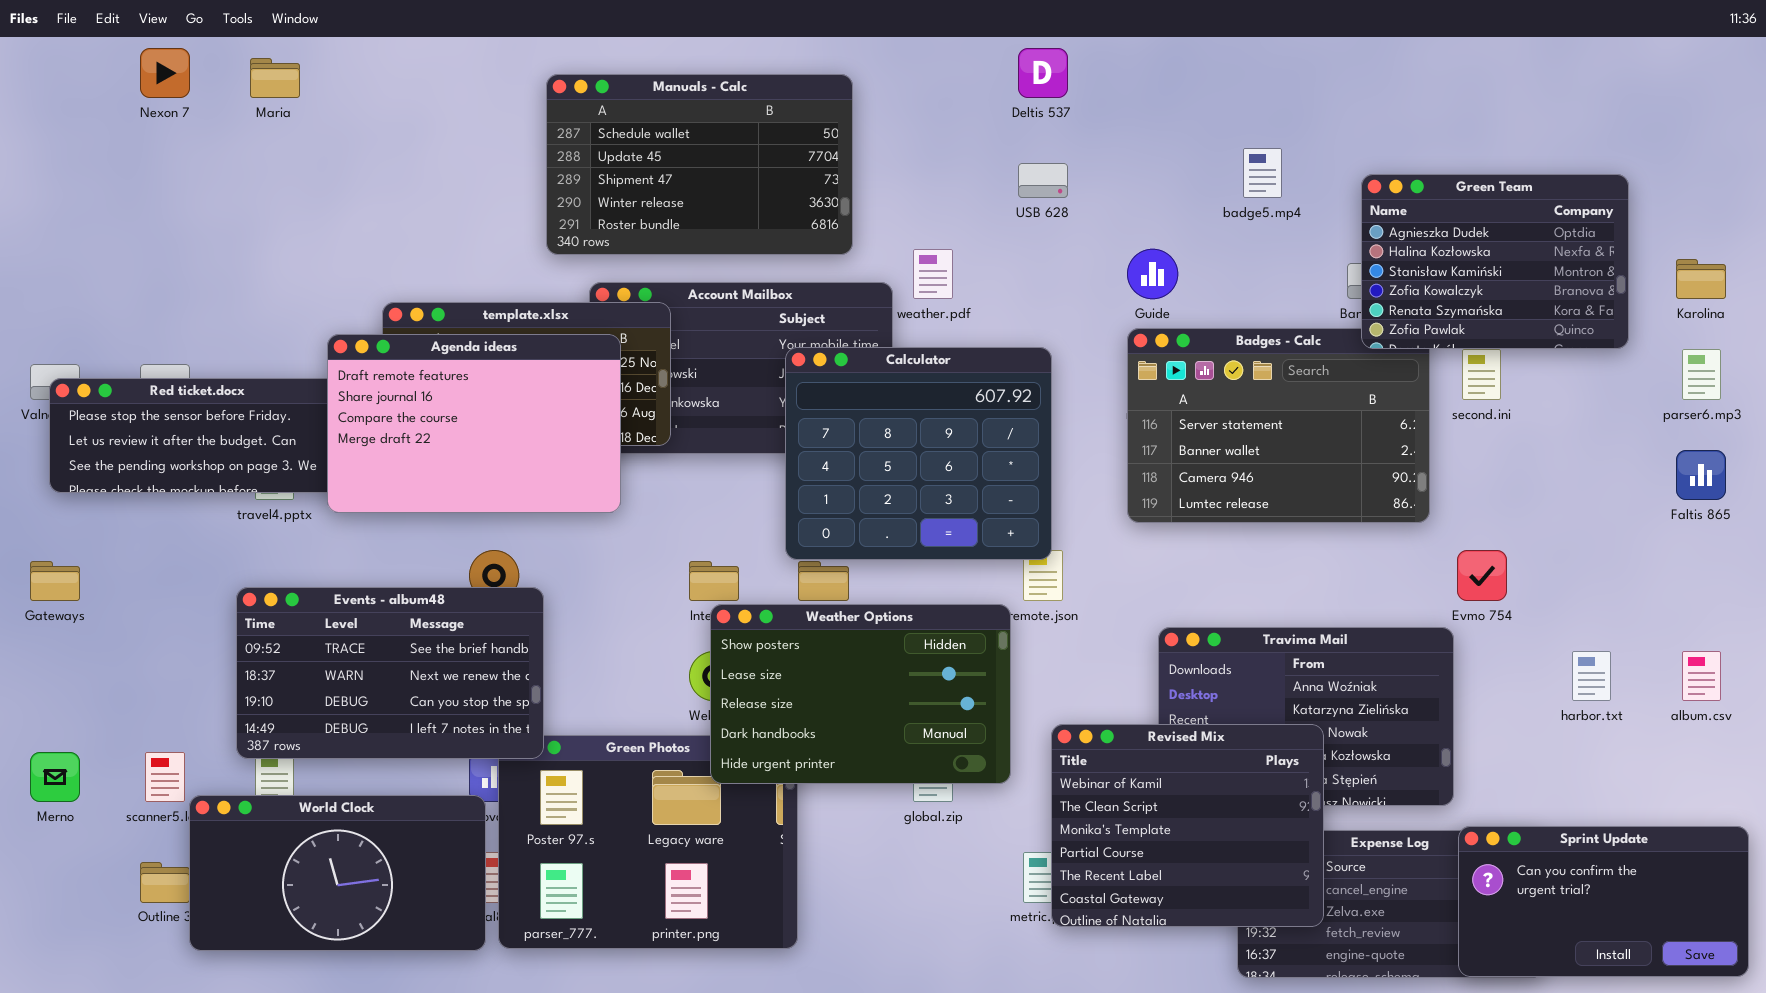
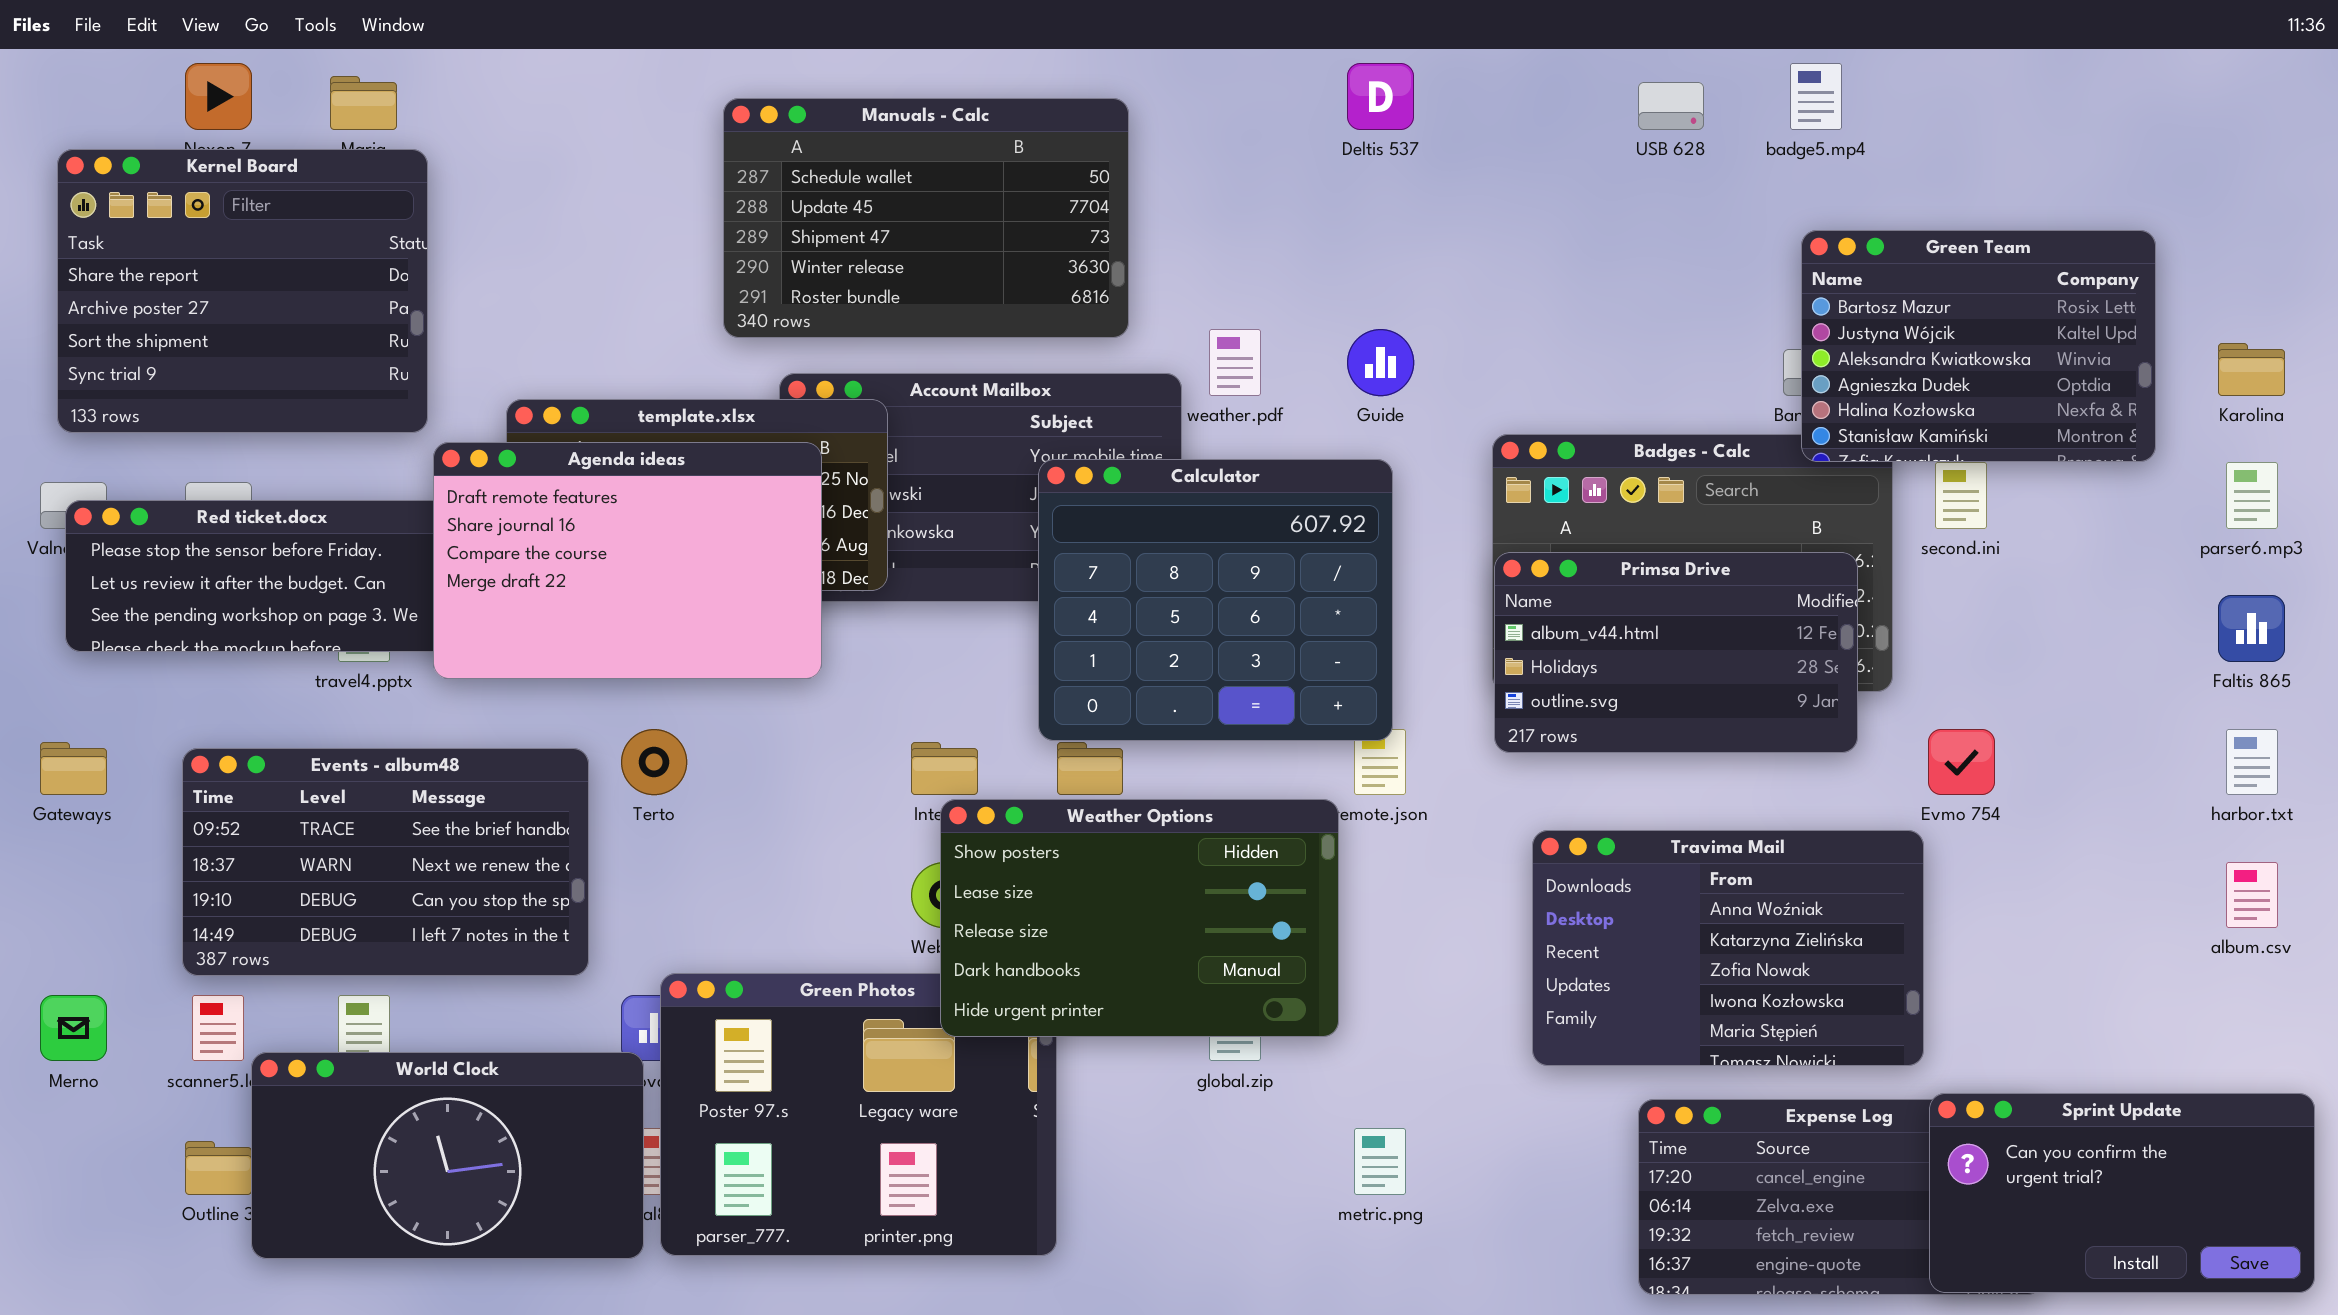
Kernel Board: none -> [57,149,428,433], opened
badge5.mp4: [1243,148,1282,198] -> [1790,63,1842,130], moved
USB 628: [1018,163,1068,198] -> [1638,82,1704,130], moved
Green Team: [1361,174,1629,349] -> [1801,230,2156,462], scrolled up 3 rows
Guide: [1127,249,1178,299] -> [1347,329,1414,396], moved
Primsa Drive: none -> [1494,552,1858,753], opened
Events - album48: [236,587,544,759] -> [182,748,589,976], moved
harbor.txt: [1572,651,1611,701] -> [2226,729,2278,795], moved
Revised Mix: [1051,724,1324,927] -> none, closed

